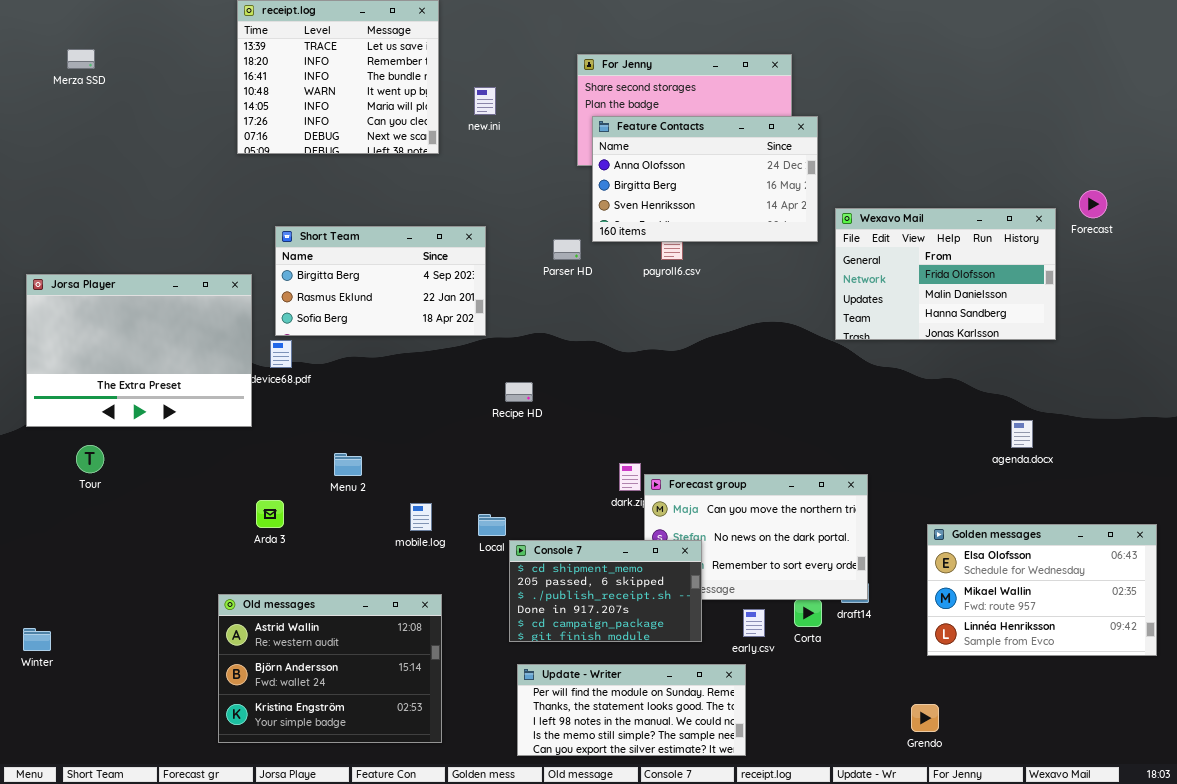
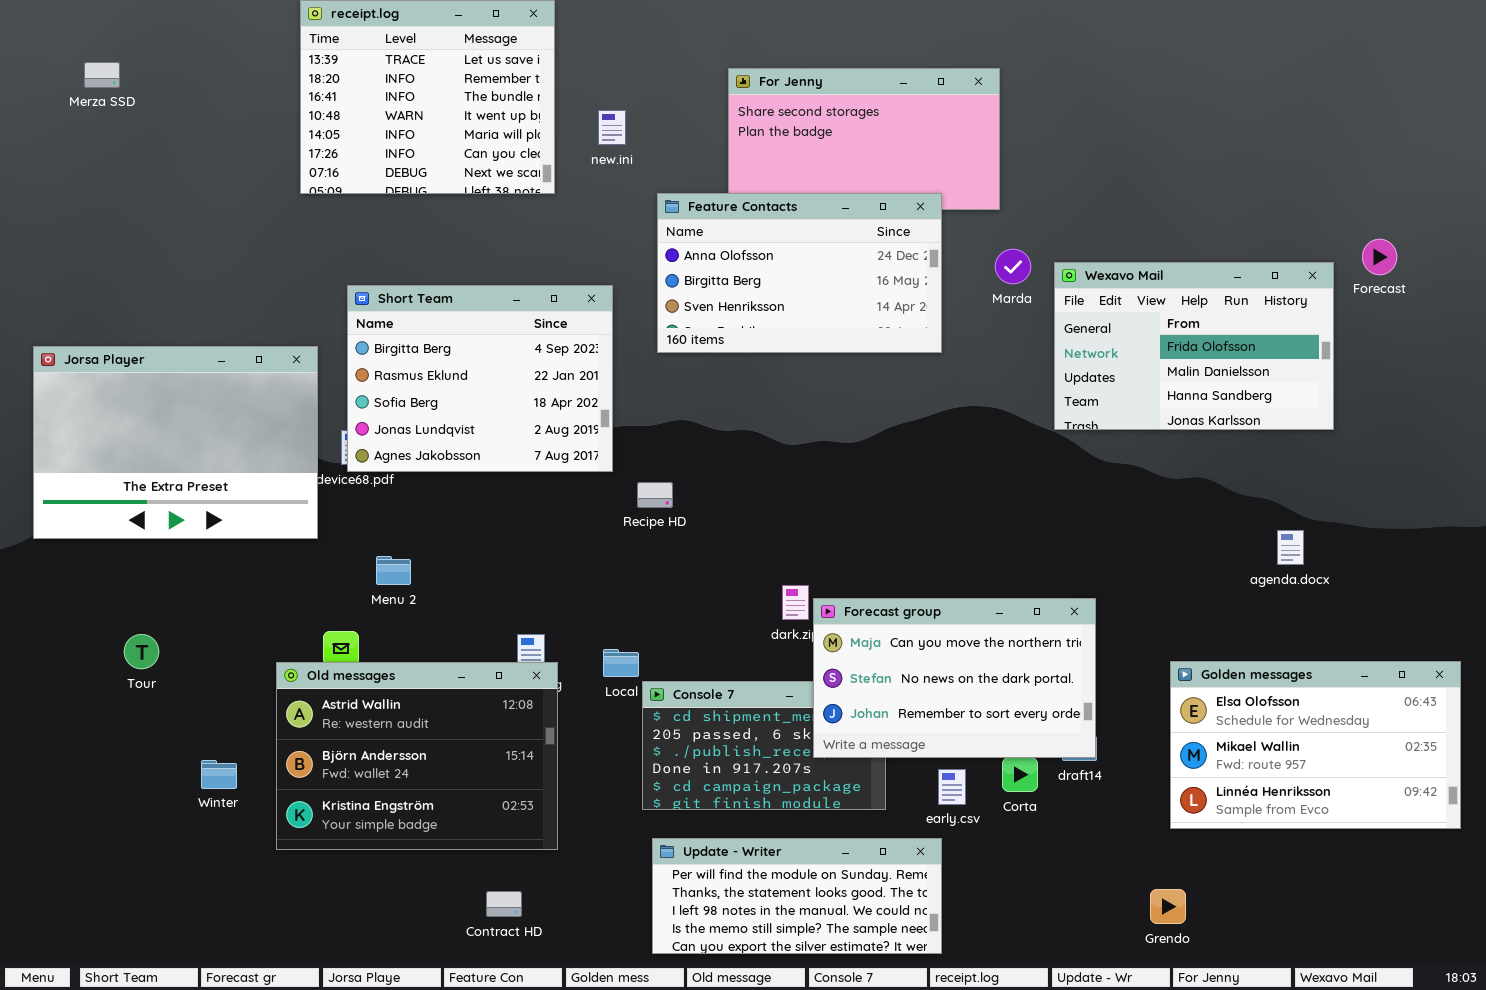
Feature Contacts: [592,116,818,242] -> [657,193,942,353], moved
Short Team: [275,226,486,336] -> [347,285,613,472], resized
Tour: [76,445,104,473] -> [124,634,159,669], moved
Menu 2: [334,453,362,476] -> [376,556,411,585], moved
Forecast group: [644,474,868,600] -> [813,598,1096,758], raised
Old messages: [218,594,442,743] -> [276,662,558,850], moved
Winter: [23,628,51,651] -> [201,760,237,789], moved

